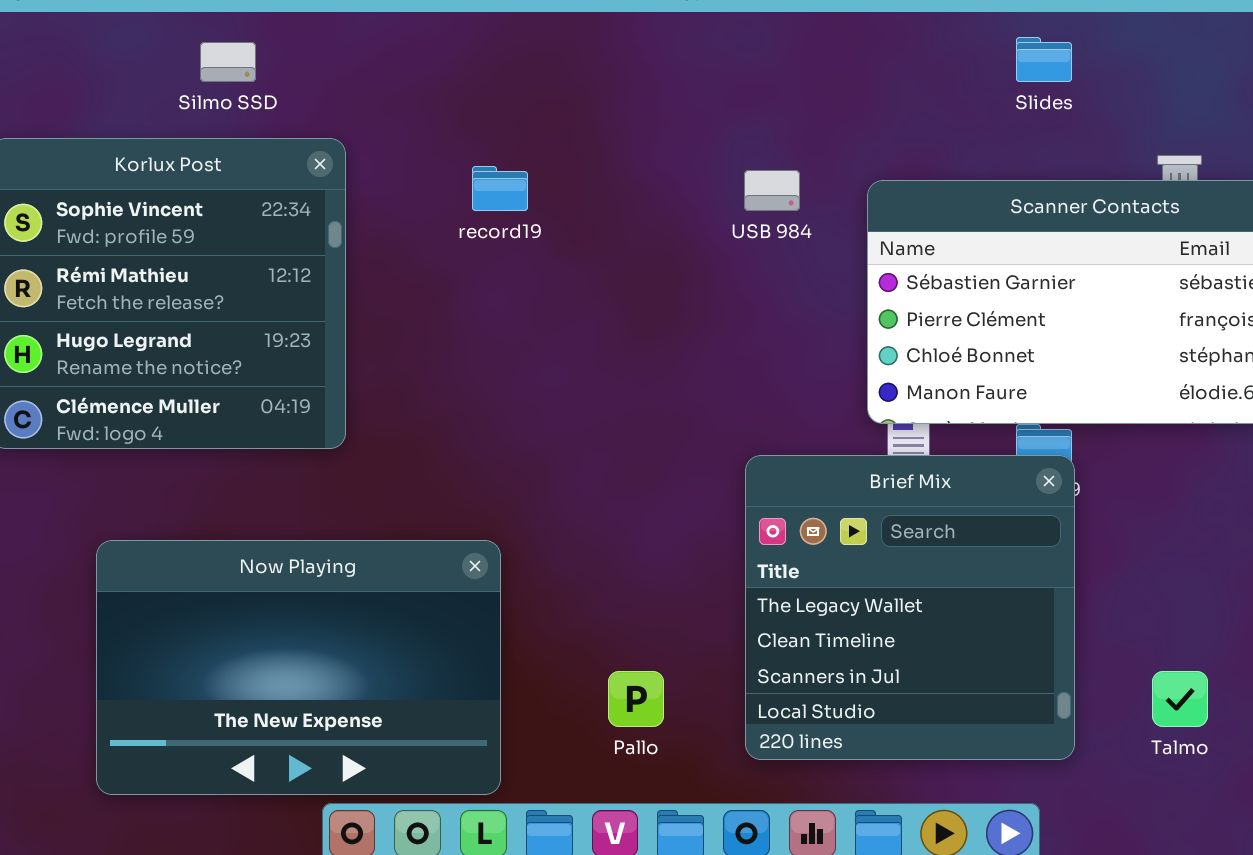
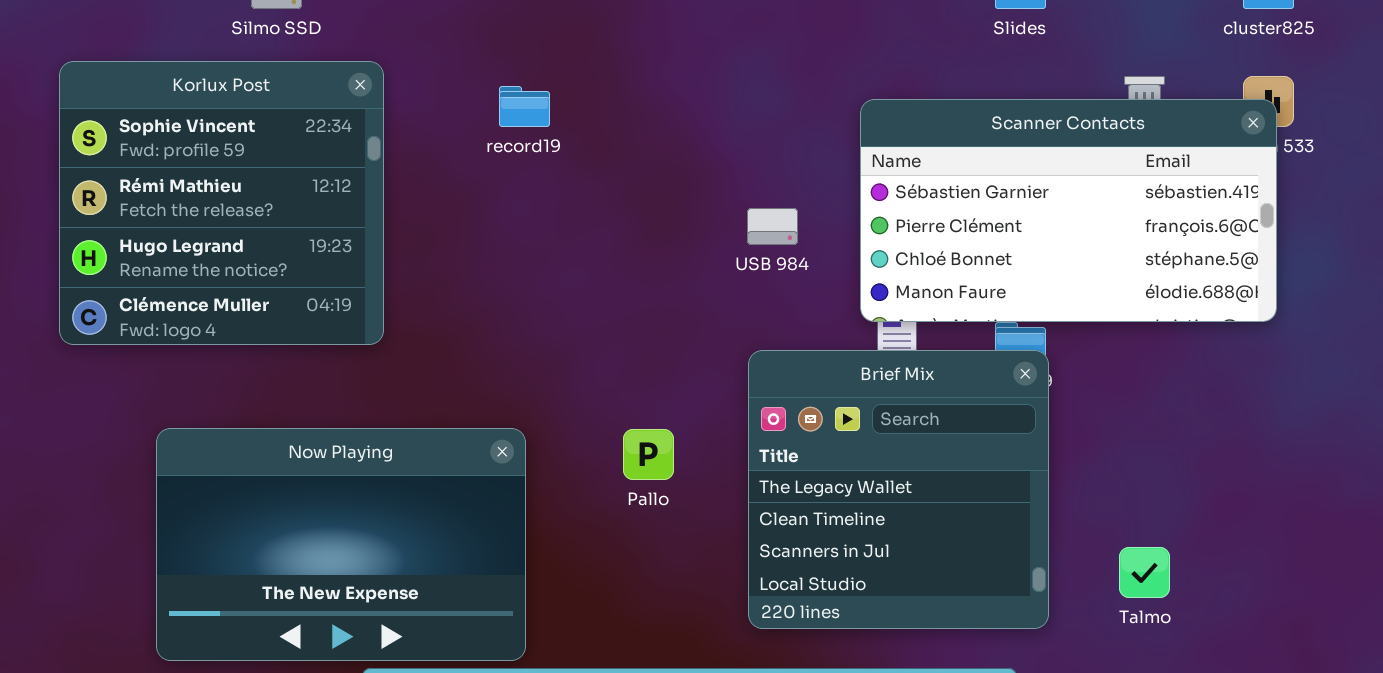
USB 984: [744,170,800,211] -> [747,208,798,245], moved
Pallo: [608,671,664,727] -> [623,429,674,480], moved

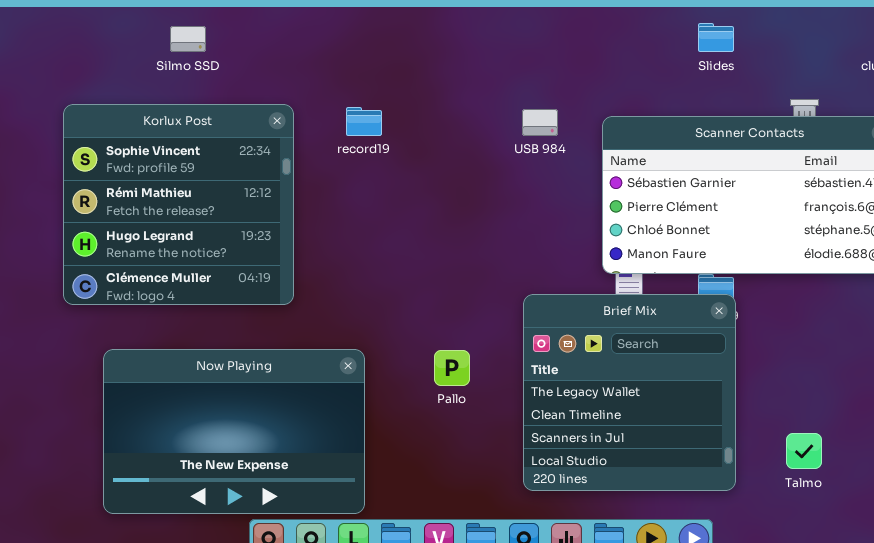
Korlux Post: [59,61,384,345] -> [63,104,294,305], moved
USB 984: [747,208,798,245] -> [522,109,558,136], moved

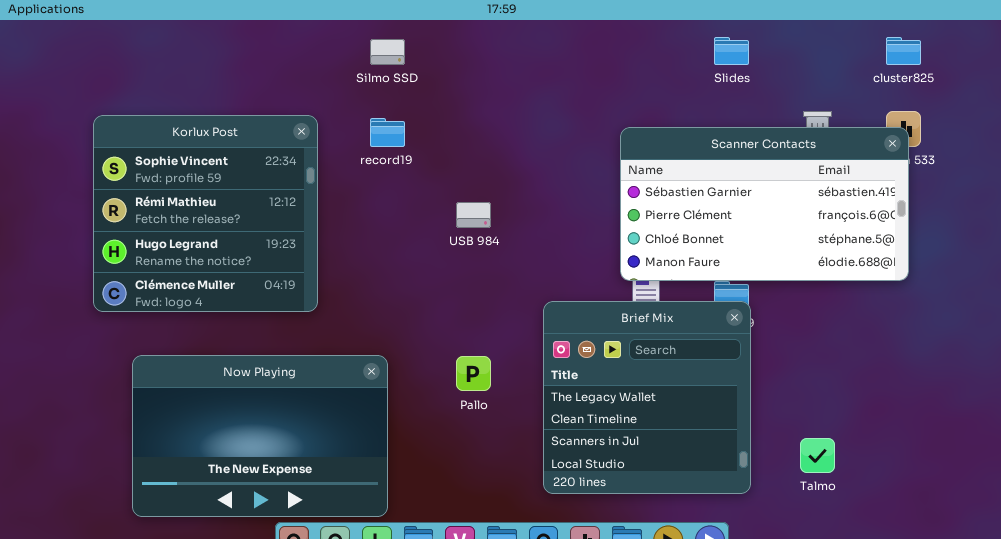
Silmo SSD: [170,26,206,52] -> [370,39,405,65], moved
USB 984: [522,109,558,136] -> [456,202,491,228], moved

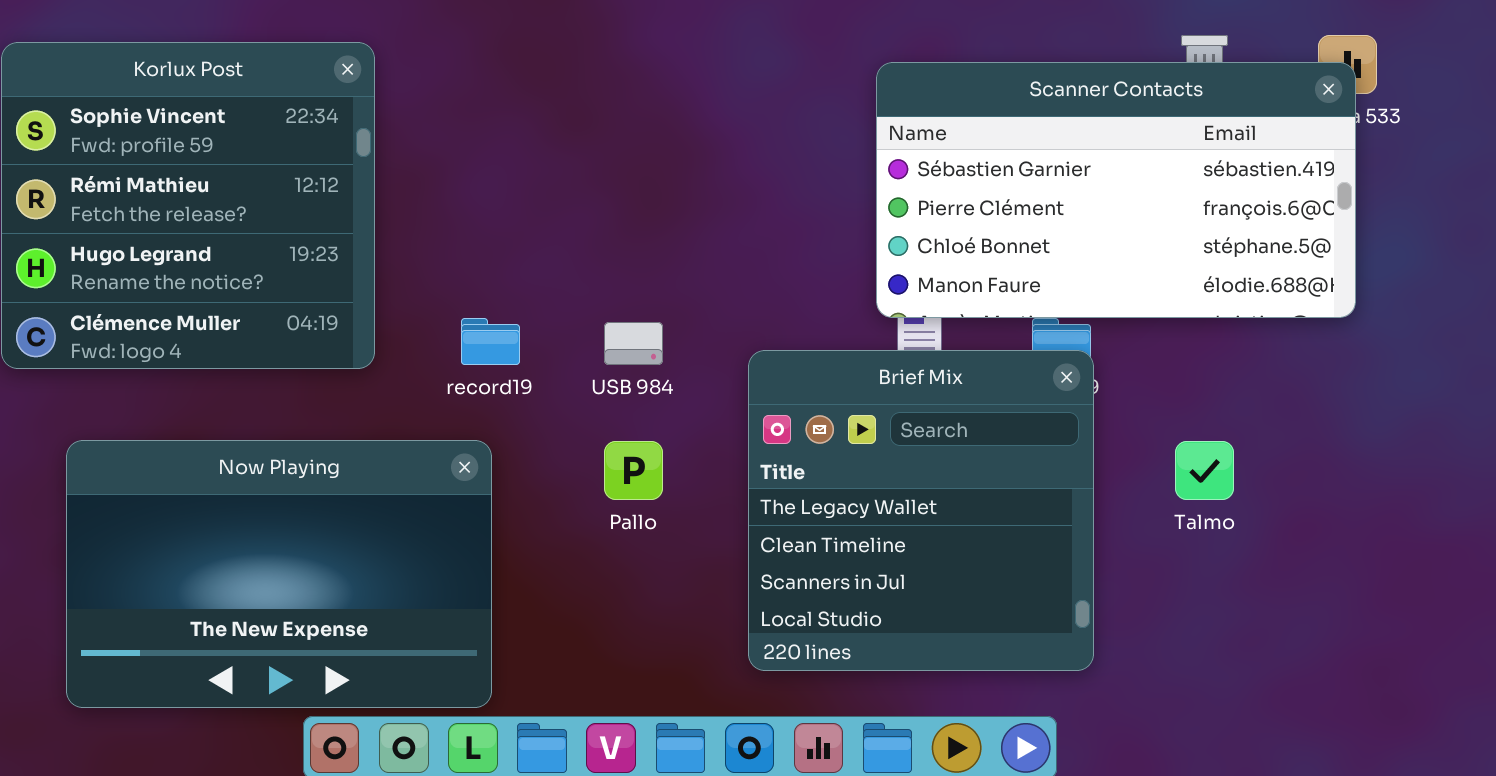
record19: [370,118,405,147] -> [461,318,520,365], moved
USB 984: [456,202,491,228] -> [604,322,663,365], moved
Talmo: [800,438,835,473] -> [1175,441,1234,500], moved

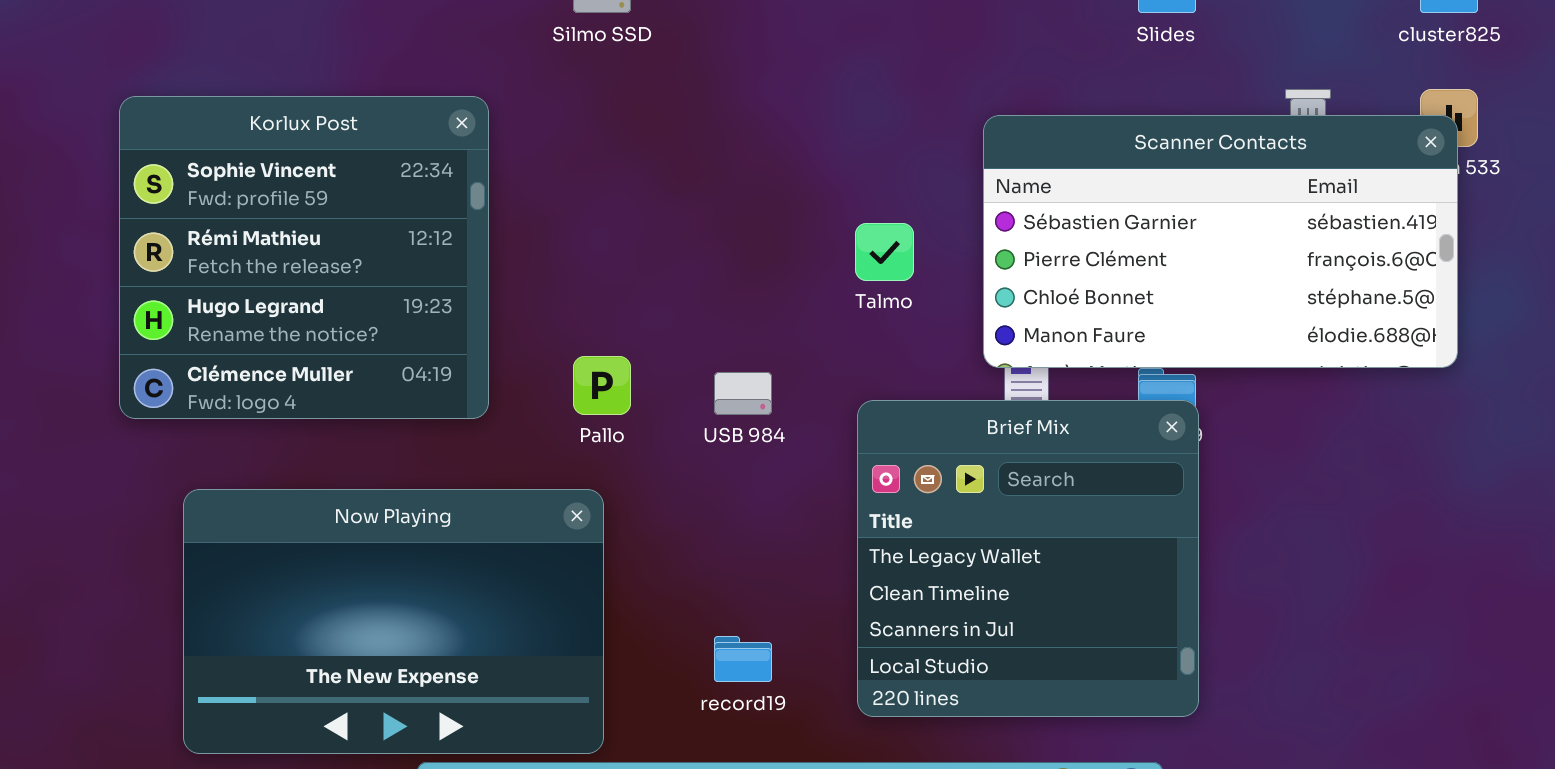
record19: [461,318,520,365] -> [714,636,772,682], moved
Pallo: [604,441,663,500] -> [573,356,631,415], moved
Talmo: [1175,441,1234,500] -> [855,223,914,281], moved

